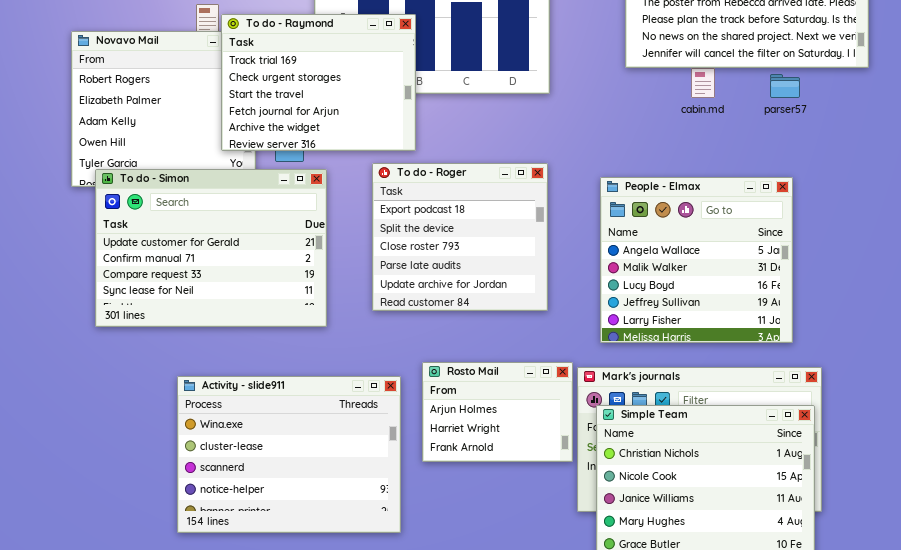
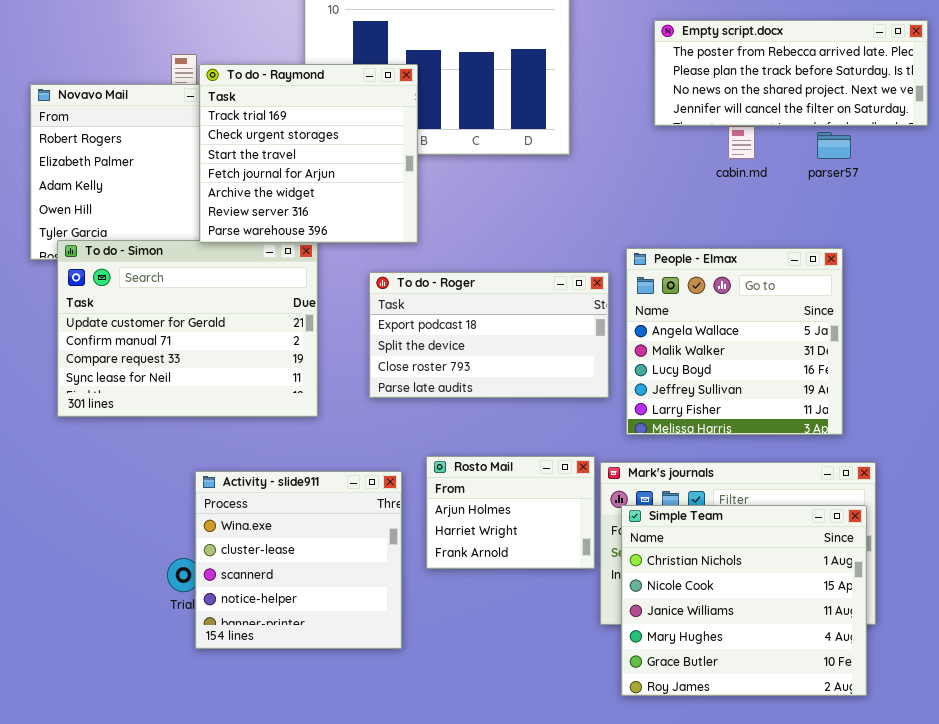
To do - Raymond: [221,14,416,151] -> [199,64,418,243], resized
To do - Roger: [372,163,548,311] -> [369,272,609,398], resized
Activity - slide911: [177,376,401,533] -> [195,471,402,649], resized

